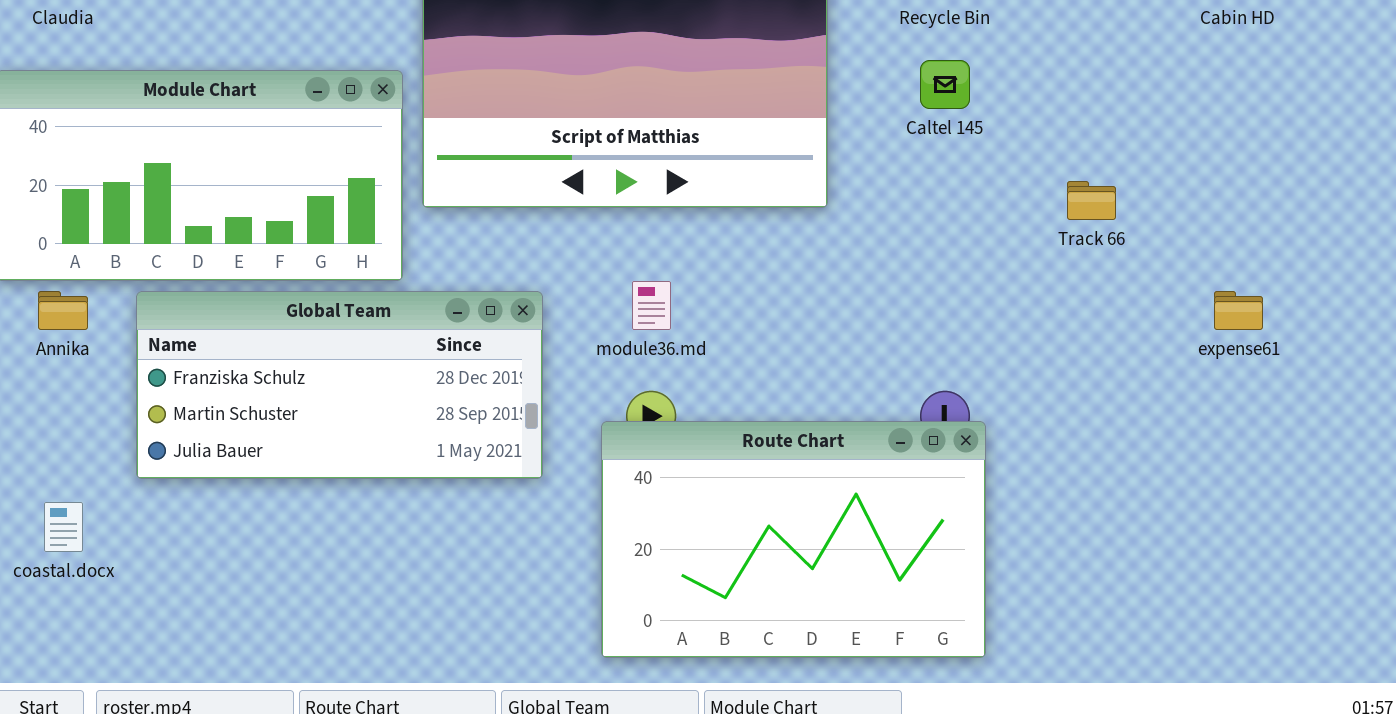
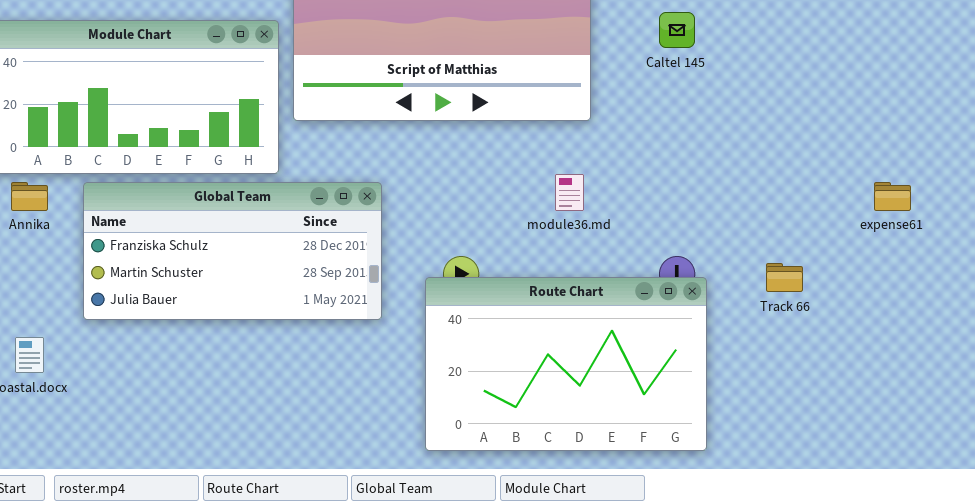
Track 66: [1067,181,1116,220] -> [766,263,803,292], moved
module36.md: [632,281,671,330] -> [555,174,584,211], moved

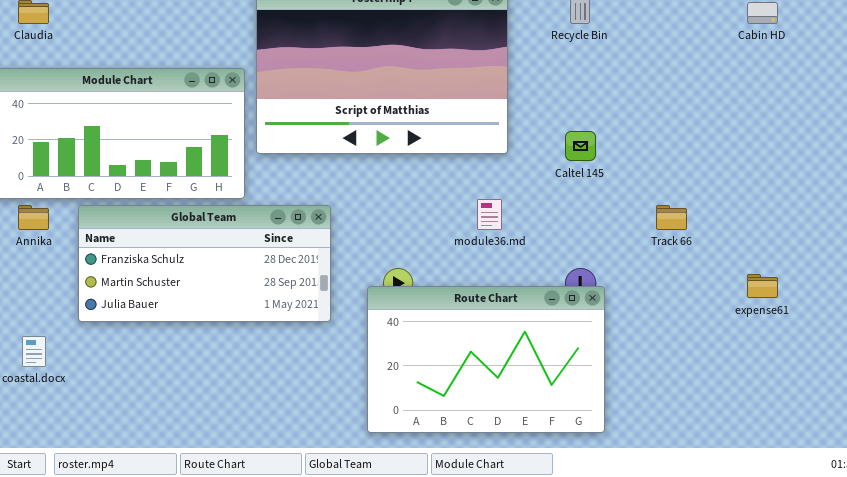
Caltel 145: [659,12,695,48] -> [565,131,596,161], moved
expense61: [874,182,911,211] -> [747,274,778,298], moved
Track 66: [766,263,803,292] -> [656,205,687,230], moved

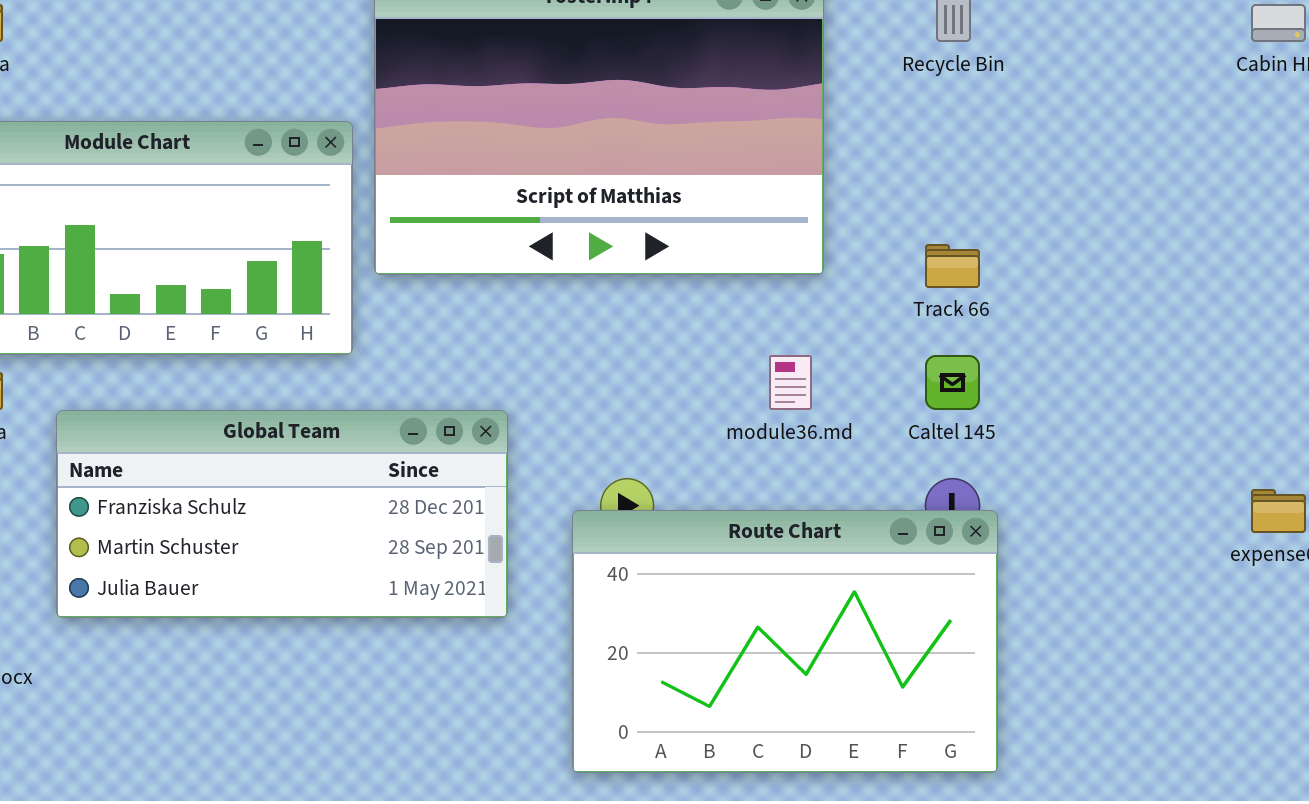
Caltel 145: [565,131,596,161] -> [925,355,980,410], moved
Global Team: [78,205,331,322] -> [56,410,508,618], moved
Track 66: [656,205,687,230] -> [925,244,980,288], moved

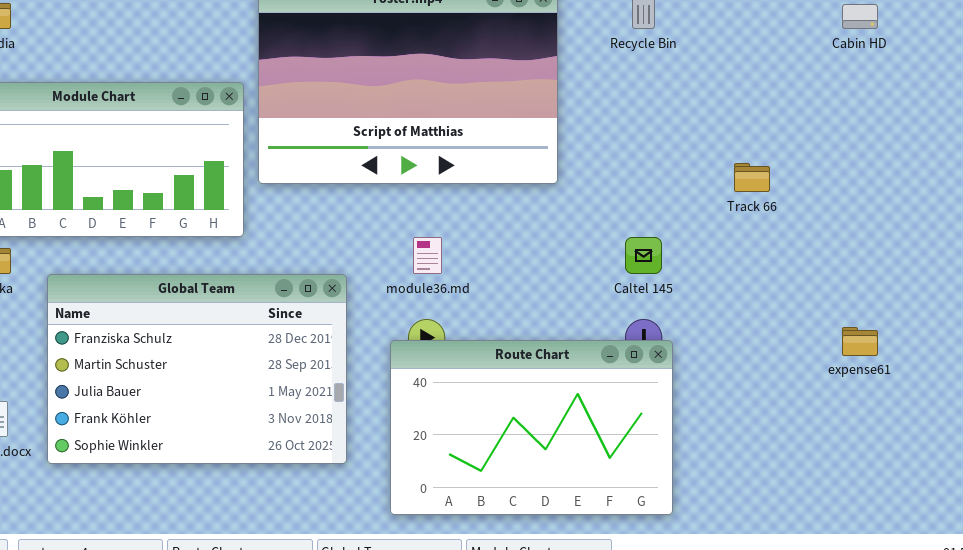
Track 66: [925,244,980,288] -> [734,163,770,192], moved
module36.md: [769,355,812,410] -> [413,237,442,274], moved
Global Team: [56,410,508,618] -> [47,274,347,464], resized

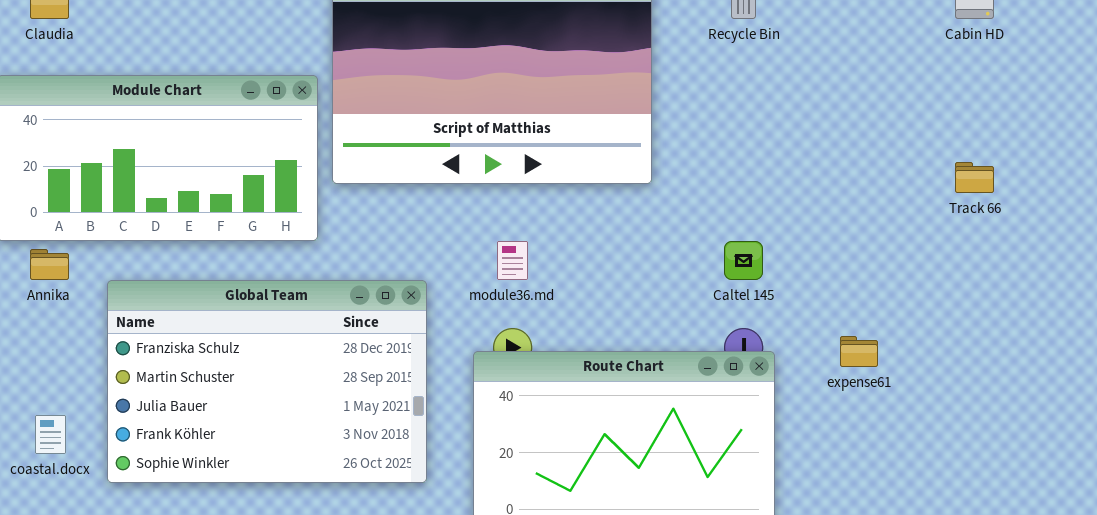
Track 66: [734,163,770,192] -> [955,162,994,193], moved
expense61: [842,327,878,356] -> [840,336,878,367], moved

